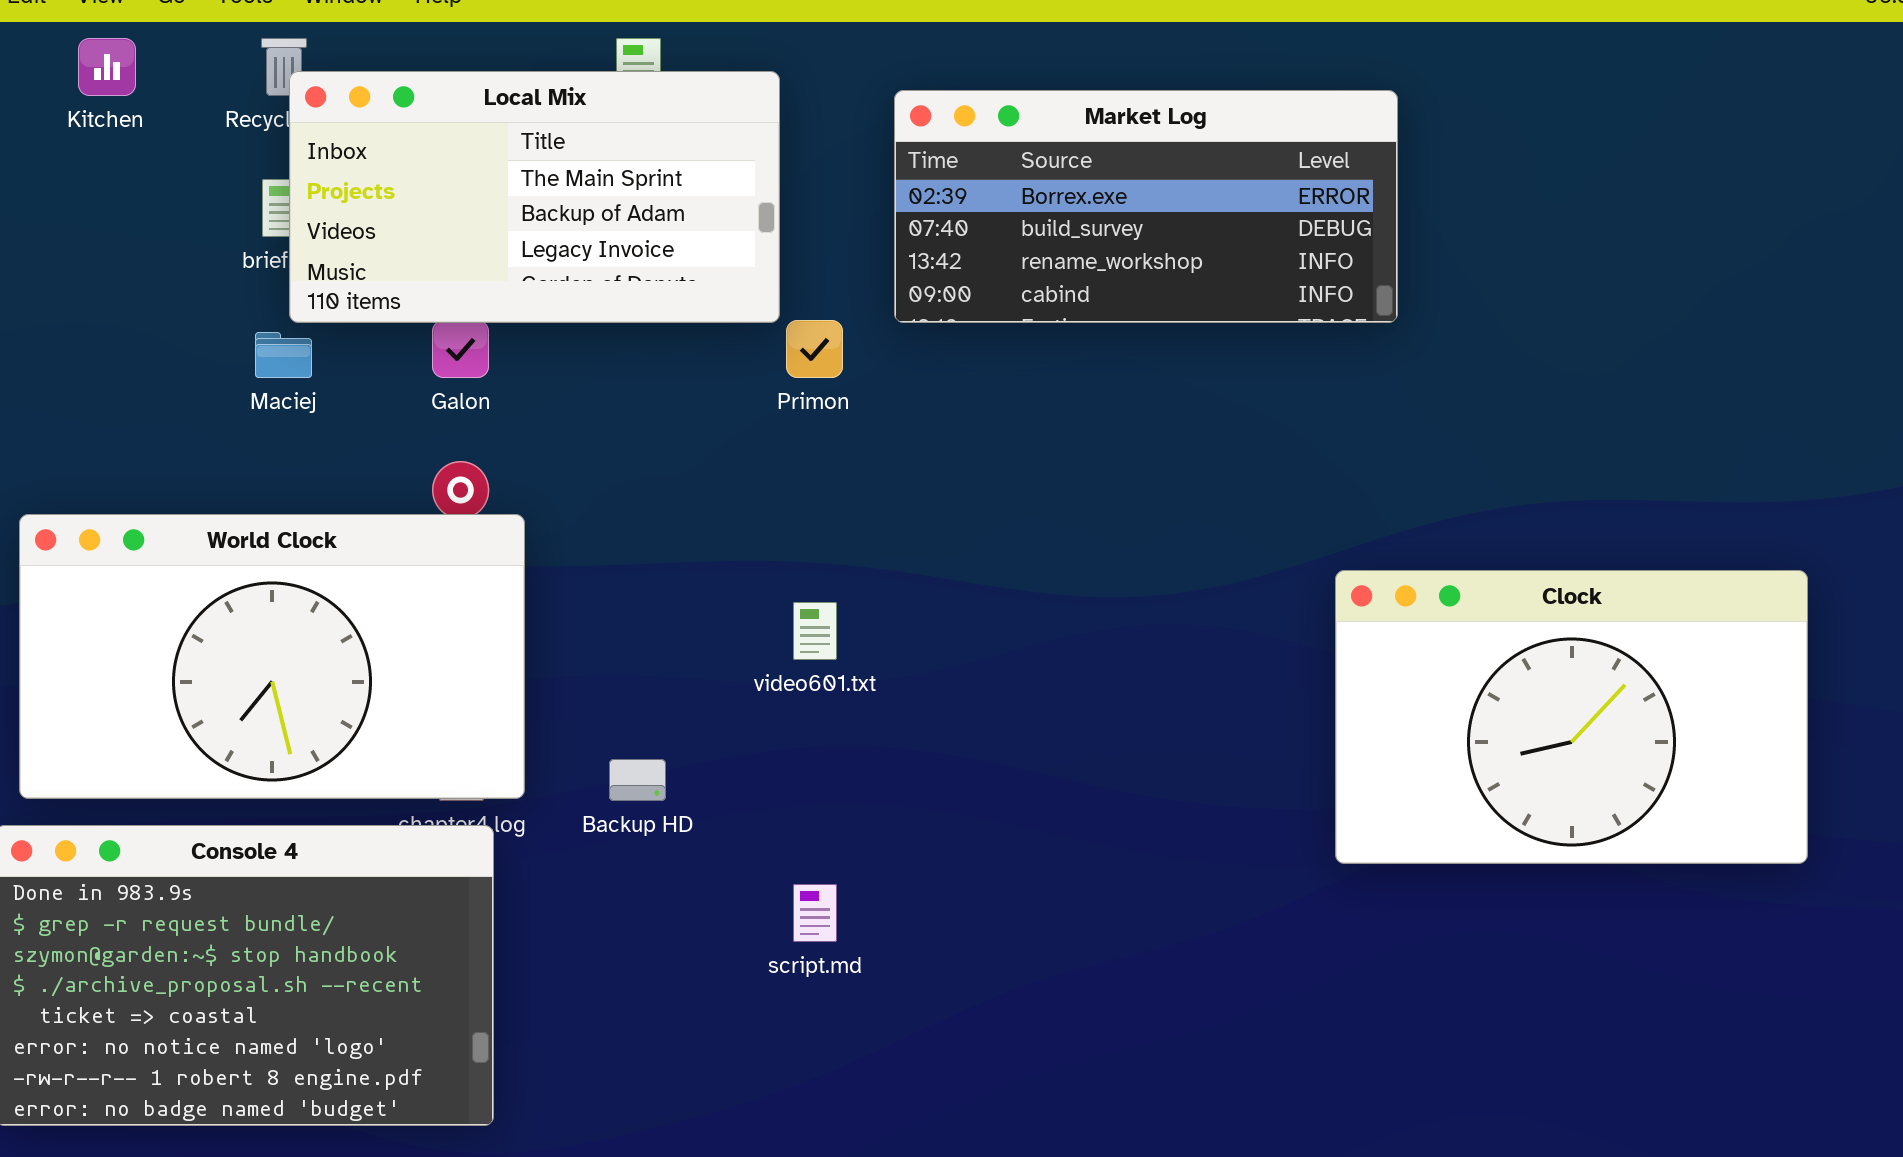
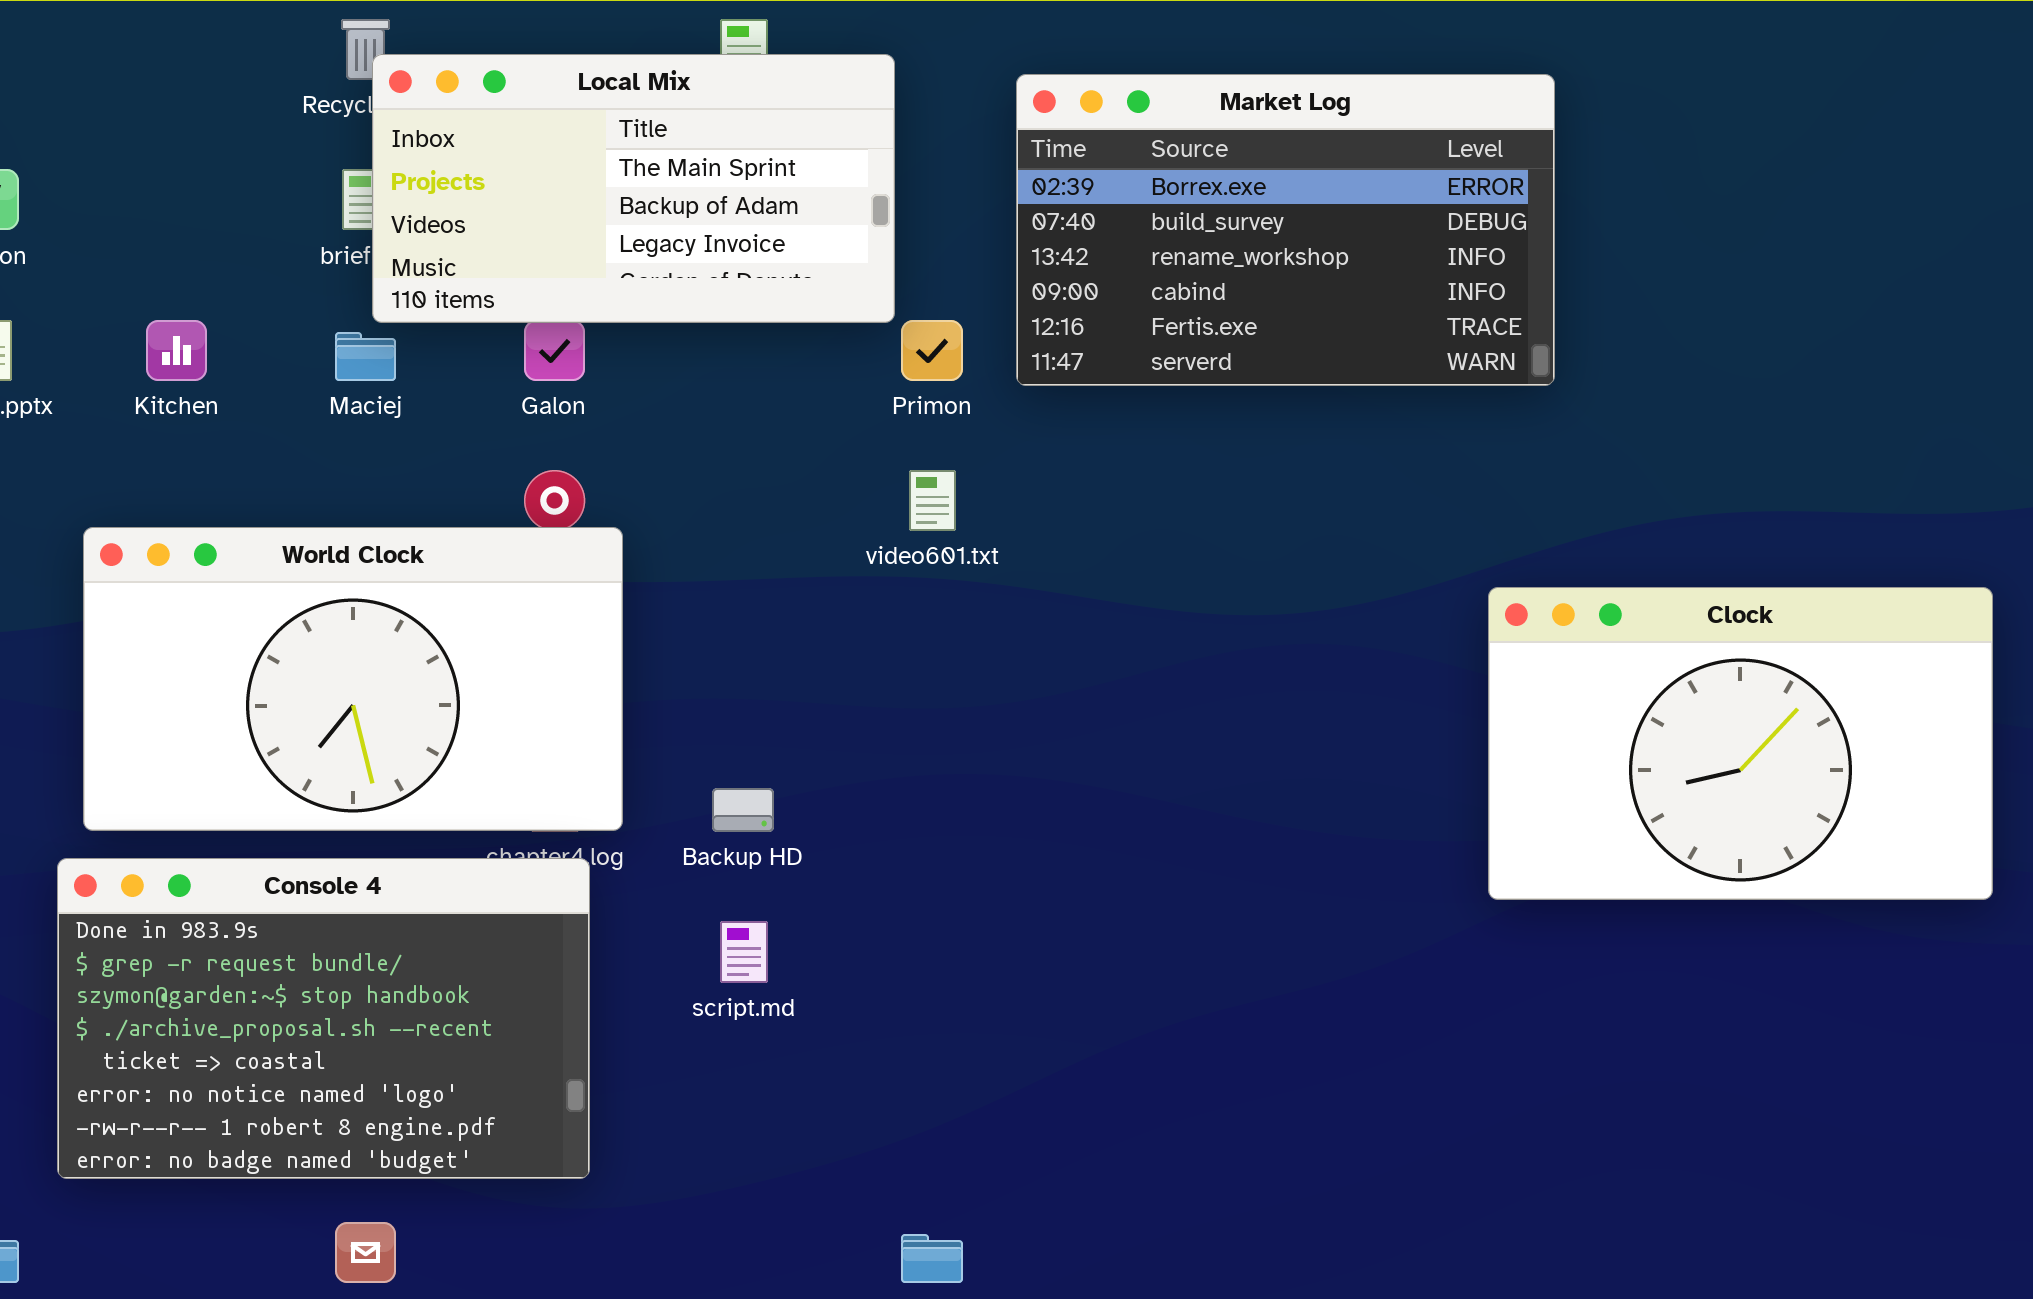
Kitchen: [78,38,136,96] -> [146,320,207,381], moved
Market Log: [894,90,1398,323] -> [1016,74,1555,386], resized
video601.txt: [793,602,837,660] -> [909,470,956,531], moved
script.md: [793,884,837,942] -> [720,921,768,983], moved

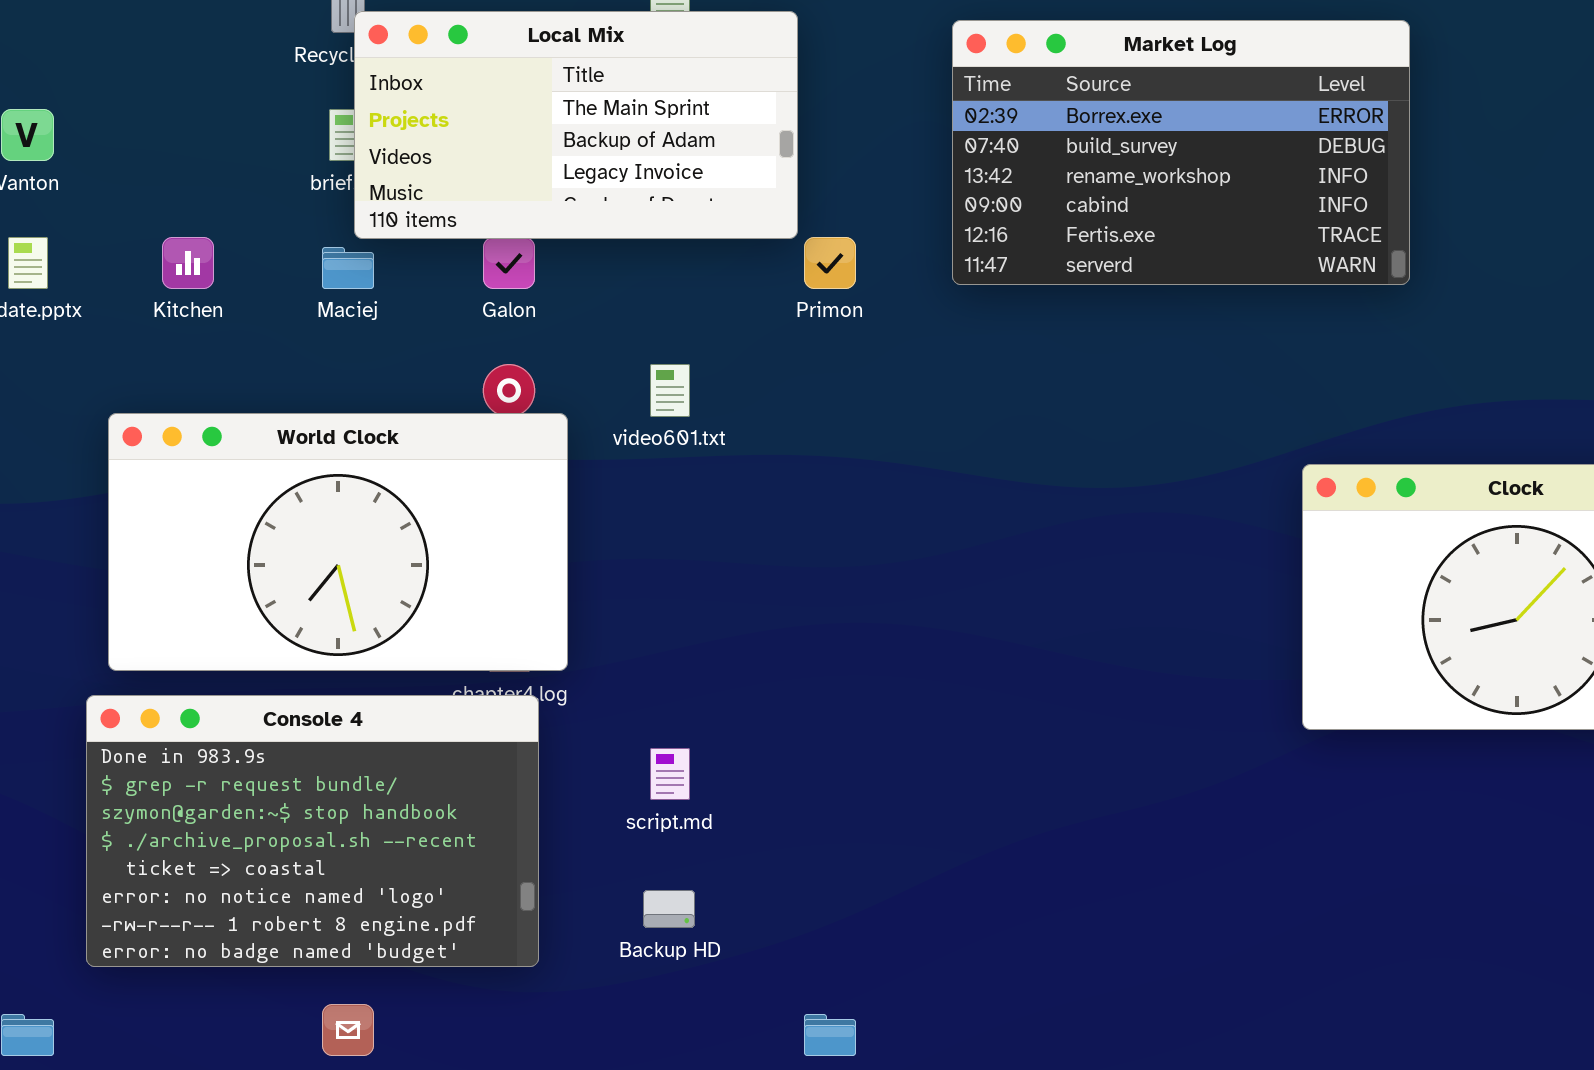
Market Log: [1016,74,1555,386] -> [952,20,1410,285], moved
video601.txt: [909,470,956,531] -> [650,364,690,417], moved
Backup HD: [712,788,774,832] -> [643,890,695,928], moved

